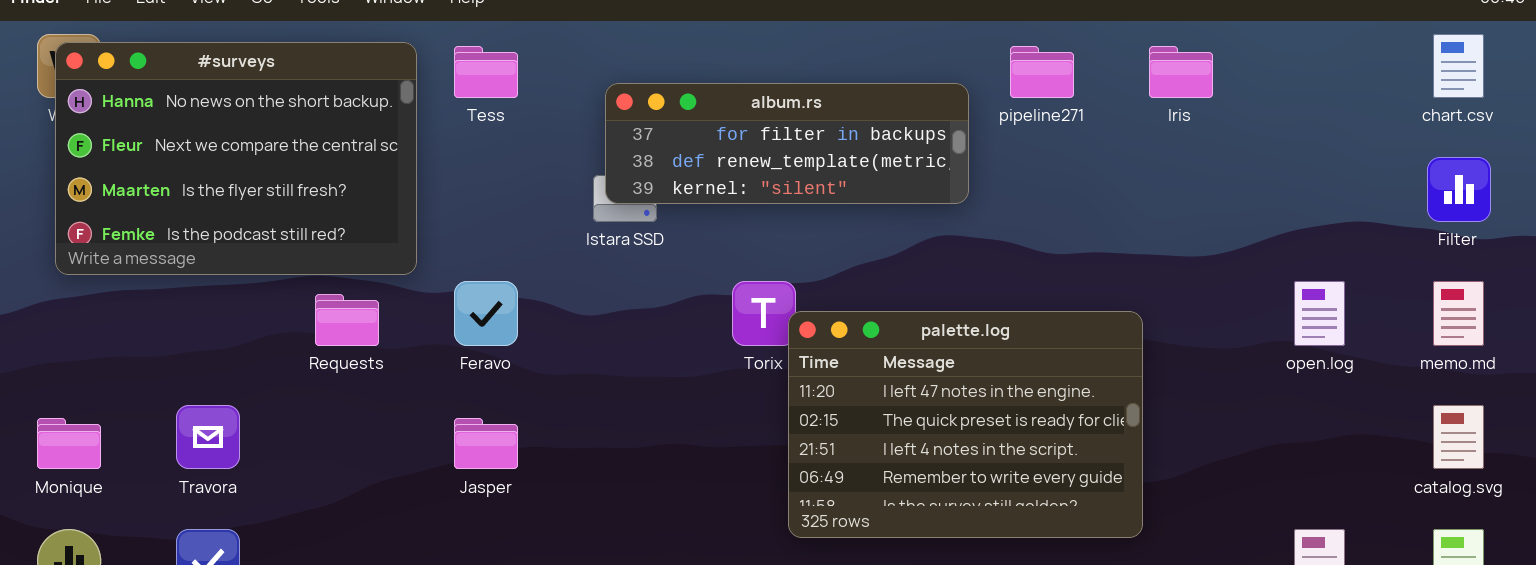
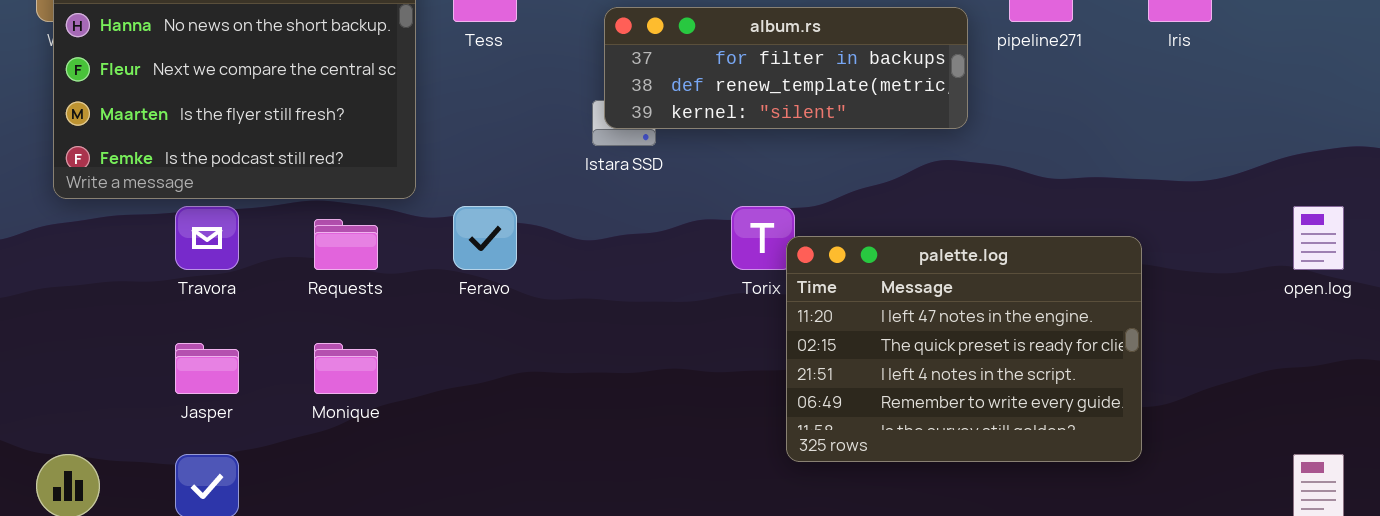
Travora: [176,405,240,469] -> [175,206,239,270], moved
Monique: [37,418,101,469] -> [314,343,378,394], moved
Jasper: [454,418,518,469] -> [175,343,239,394], moved

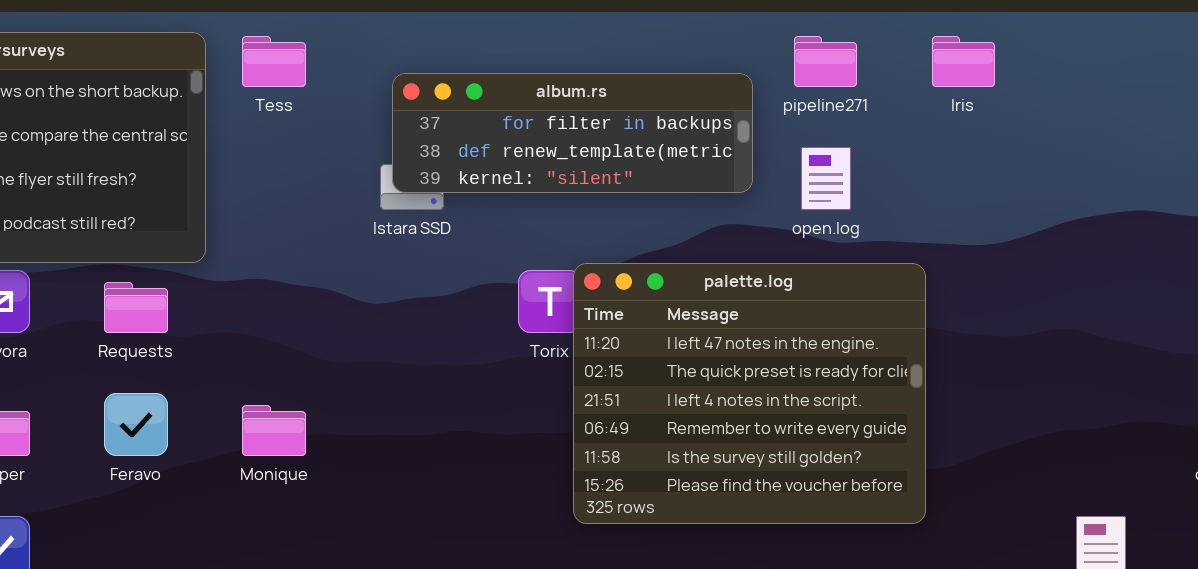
Feravo: [453,206,517,270] -> [104,393,168,456], moved
open.log: [1293,206,1344,270] -> [801,147,851,210], moved
palette.log: [786,236,1142,462] -> [573,263,926,524], resized
Monique: [314,343,378,394] -> [242,405,306,456], moved

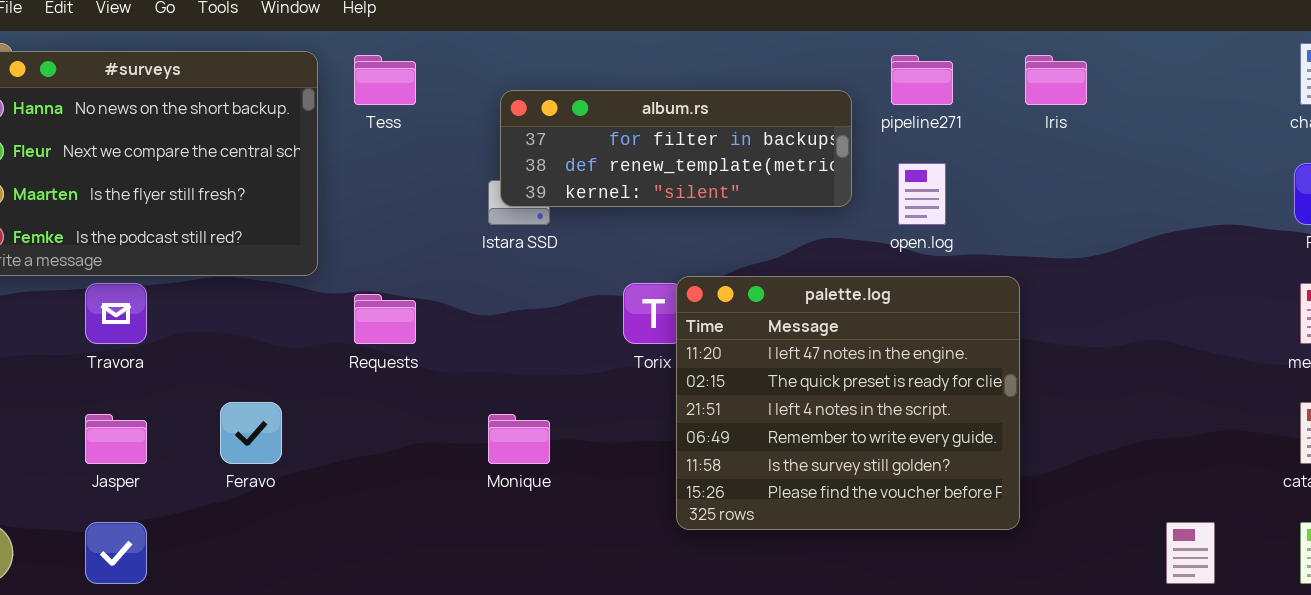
Requests: [104,282,168,333] -> [354,294,416,344], moved
Monique: [242,405,306,456] -> [488,414,550,464], moved

